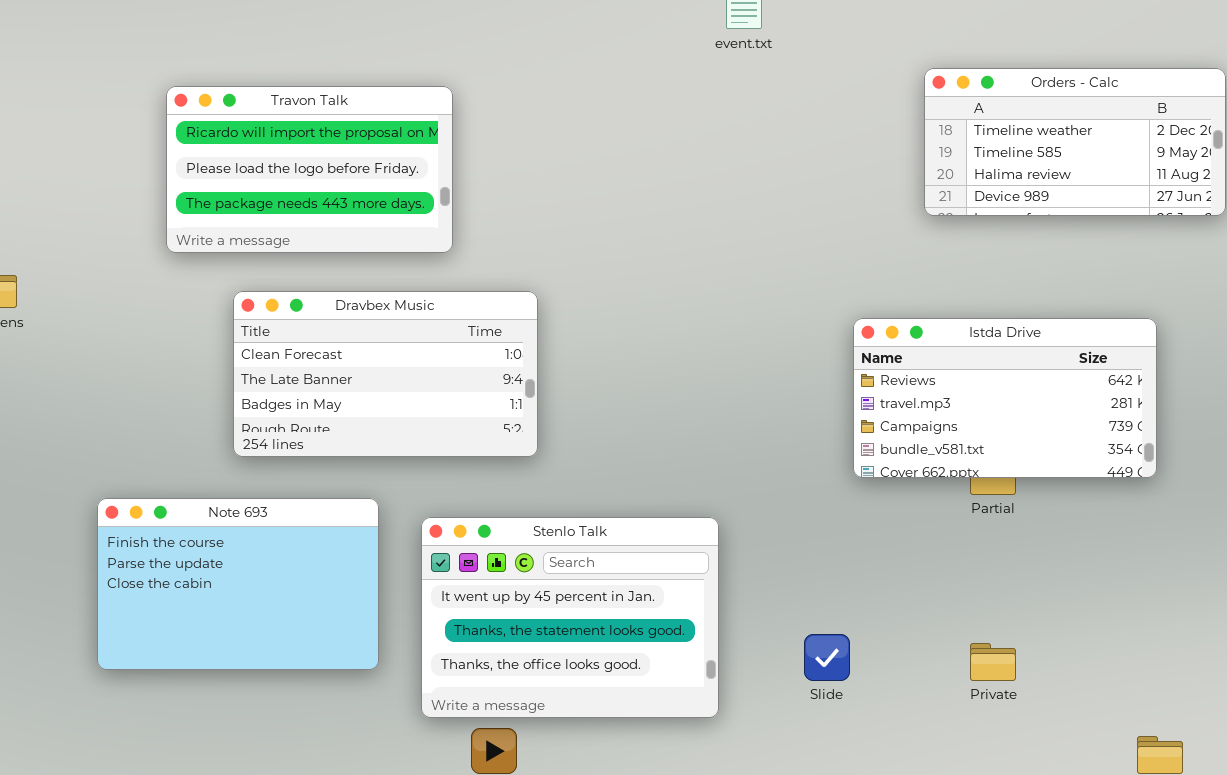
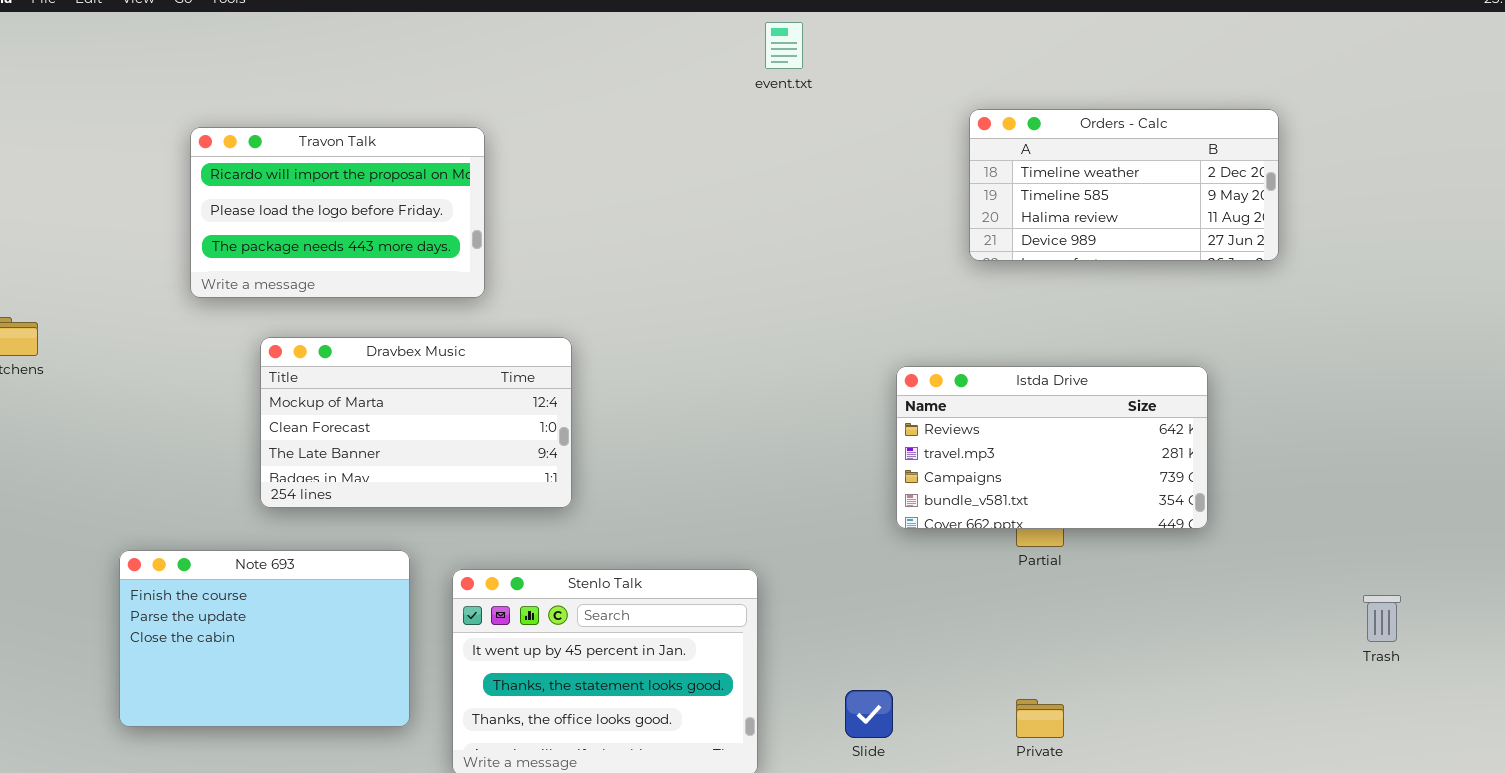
Dravbex Music: [233,291,538,457] -> [260,337,572,508], scrolled up 1 row

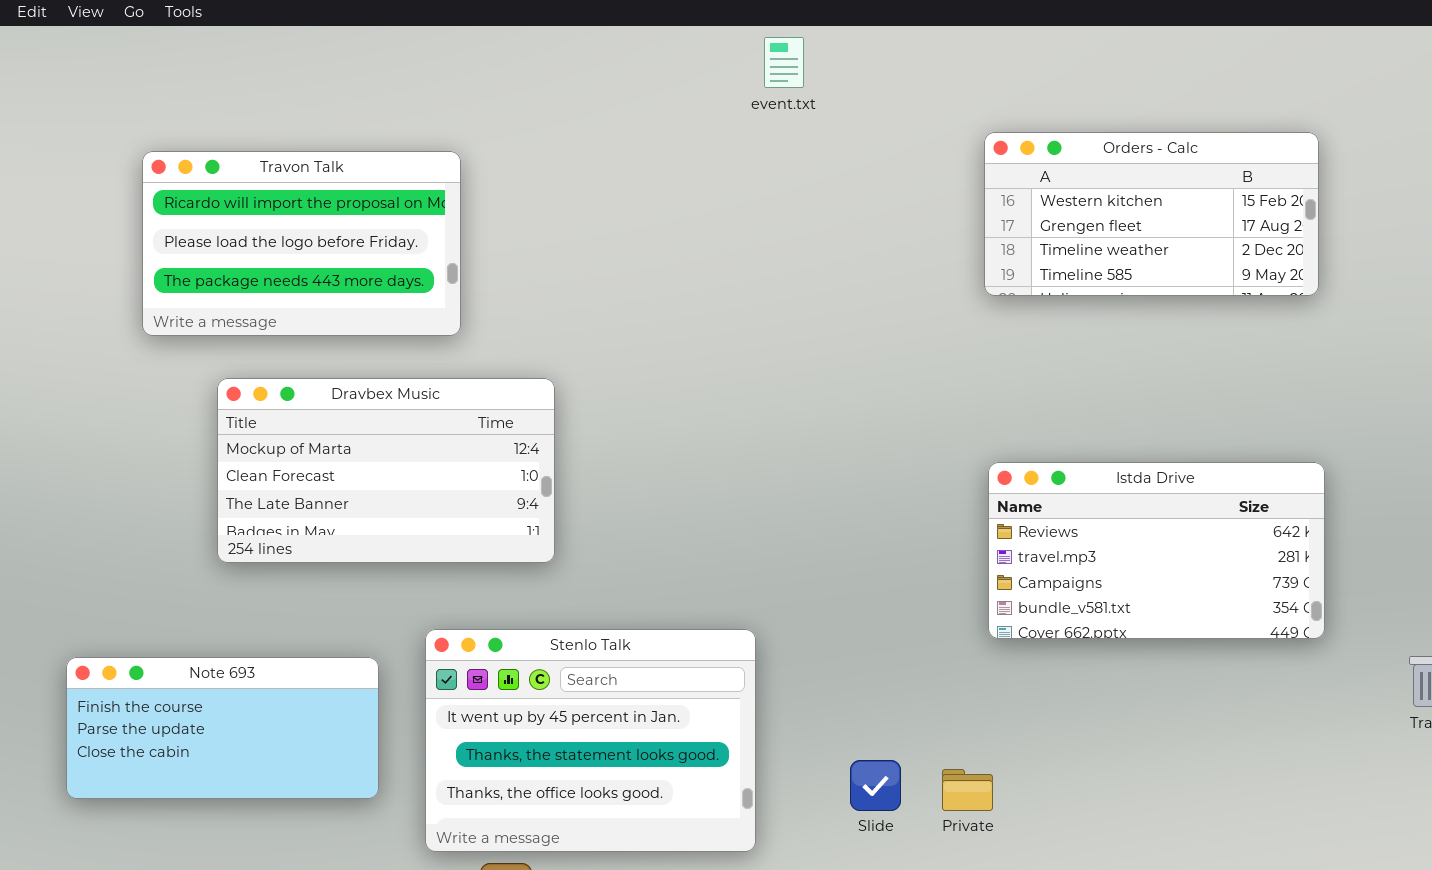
Orders - Calc: [969,109,1279,261] -> [984,132,1319,296], scrolled up 2 rows
Istda Drive: [896,366,1208,529] -> [988,462,1325,639], moved
Note 693: [119,550,410,727] -> [66,657,379,799], resized
Private: [1016,699,1064,738] -> [942,769,993,811], moved

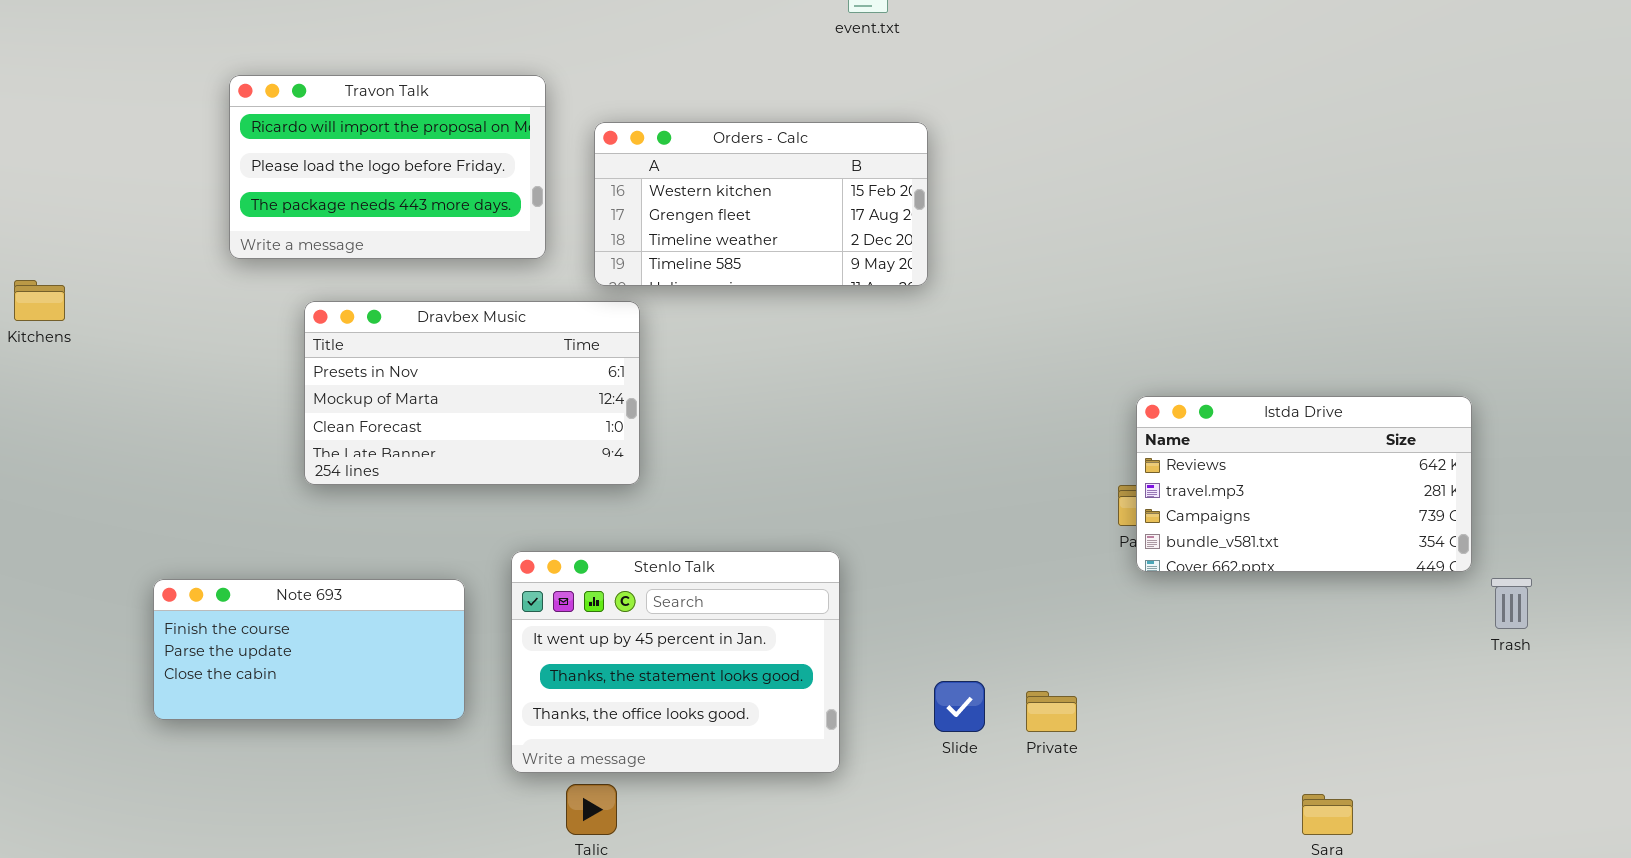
Orders - Calc: [984,132,1319,296] -> [594,122,928,286], moved
Dravbex Music: [217,378,555,563] -> [304,301,640,485], scrolled up 1 row
Istda Drive: [988,462,1325,639] -> [1136,396,1472,572], moved

